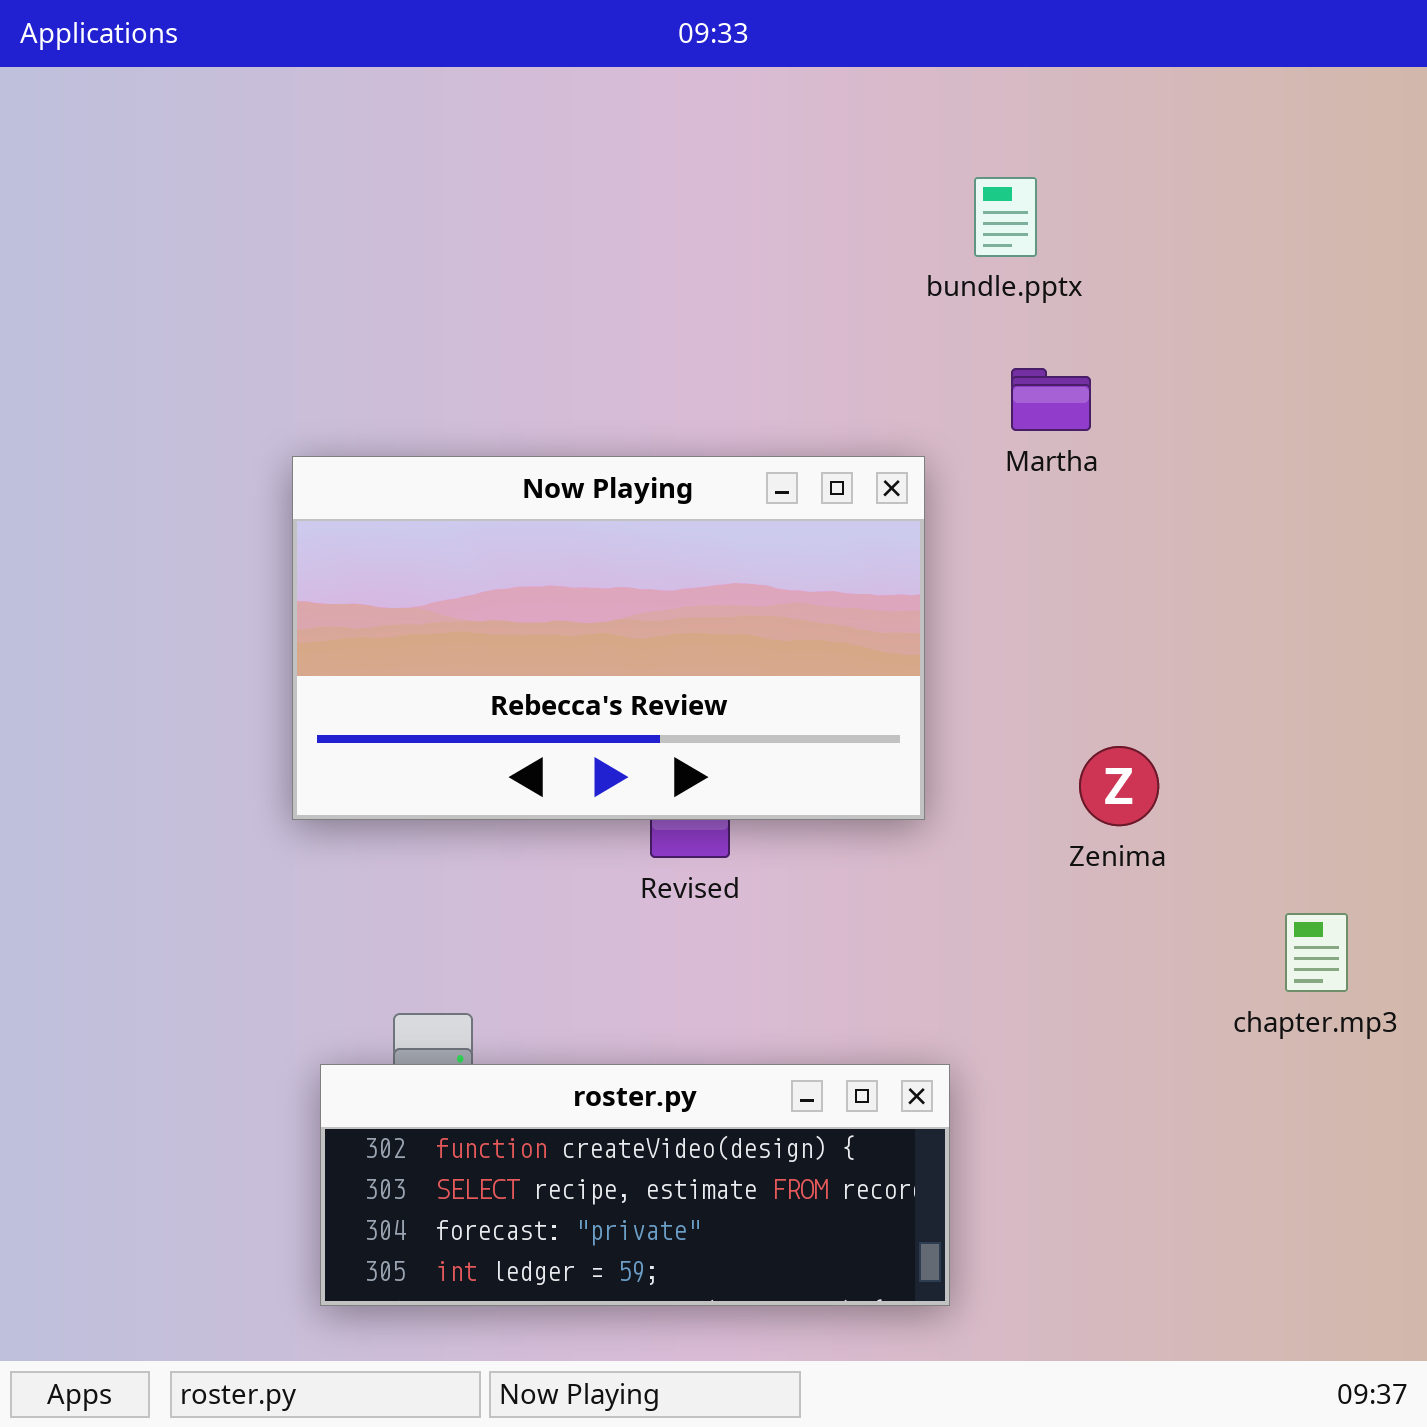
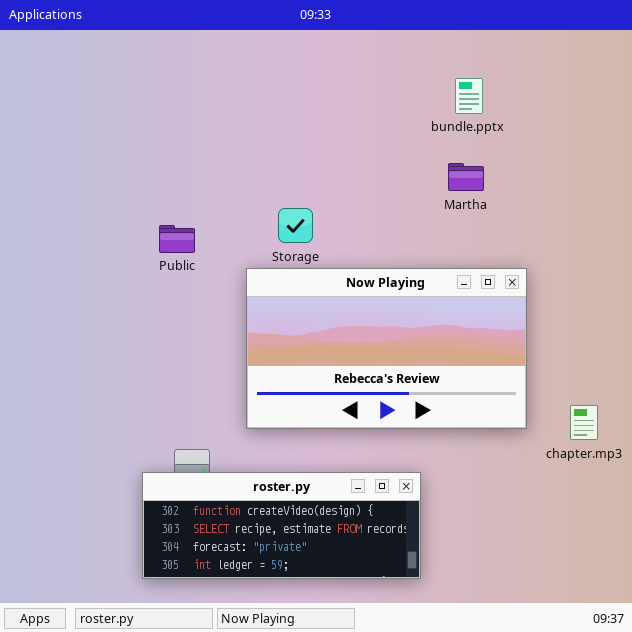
bundle.pptx: [974,177,1037,257] -> [455,78,483,114], moved
Now Playing: [292,456,925,820] -> [246,268,527,429], moved

